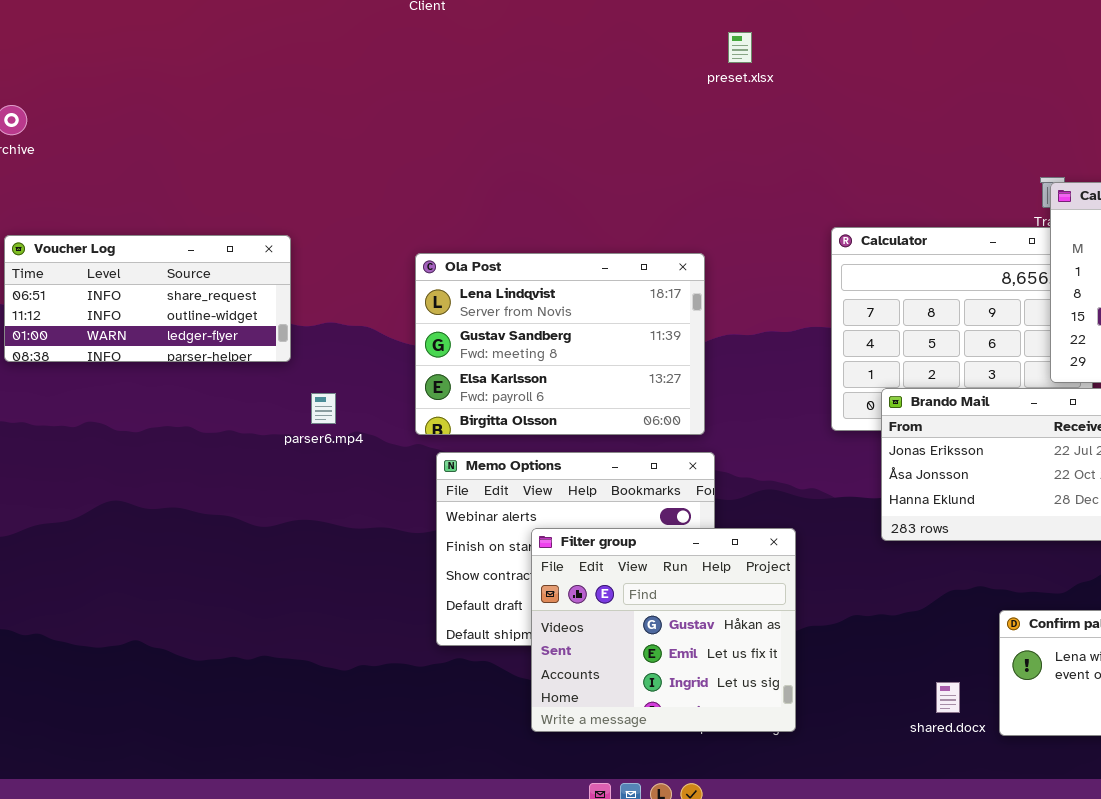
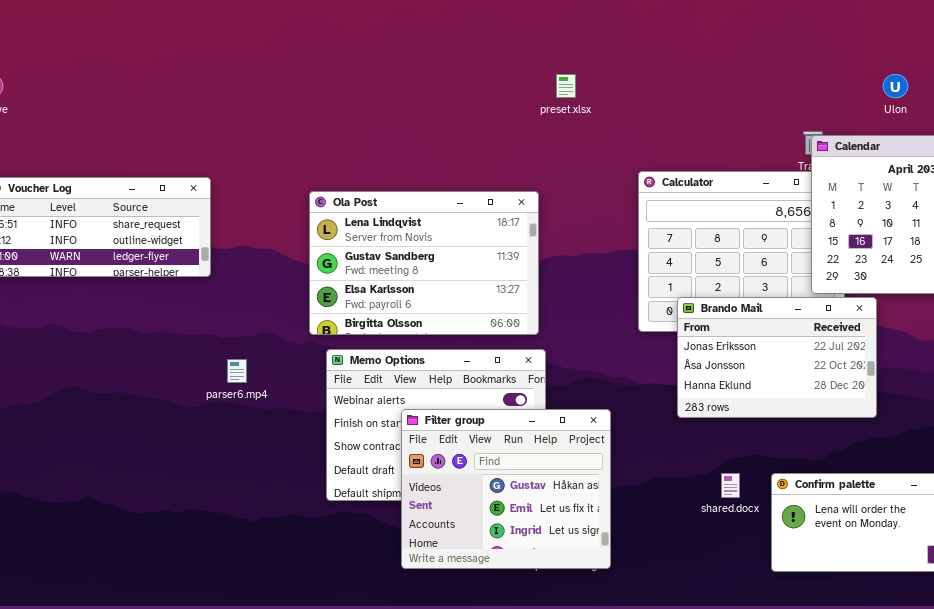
preset.xlsx: [728,32,752,63] -> [556,74,576,98], moved
parser6.mp4: [311,393,336,424] -> [227,359,247,383], moved
shared.docx: [936,682,960,713] -> [721,473,740,498], moved

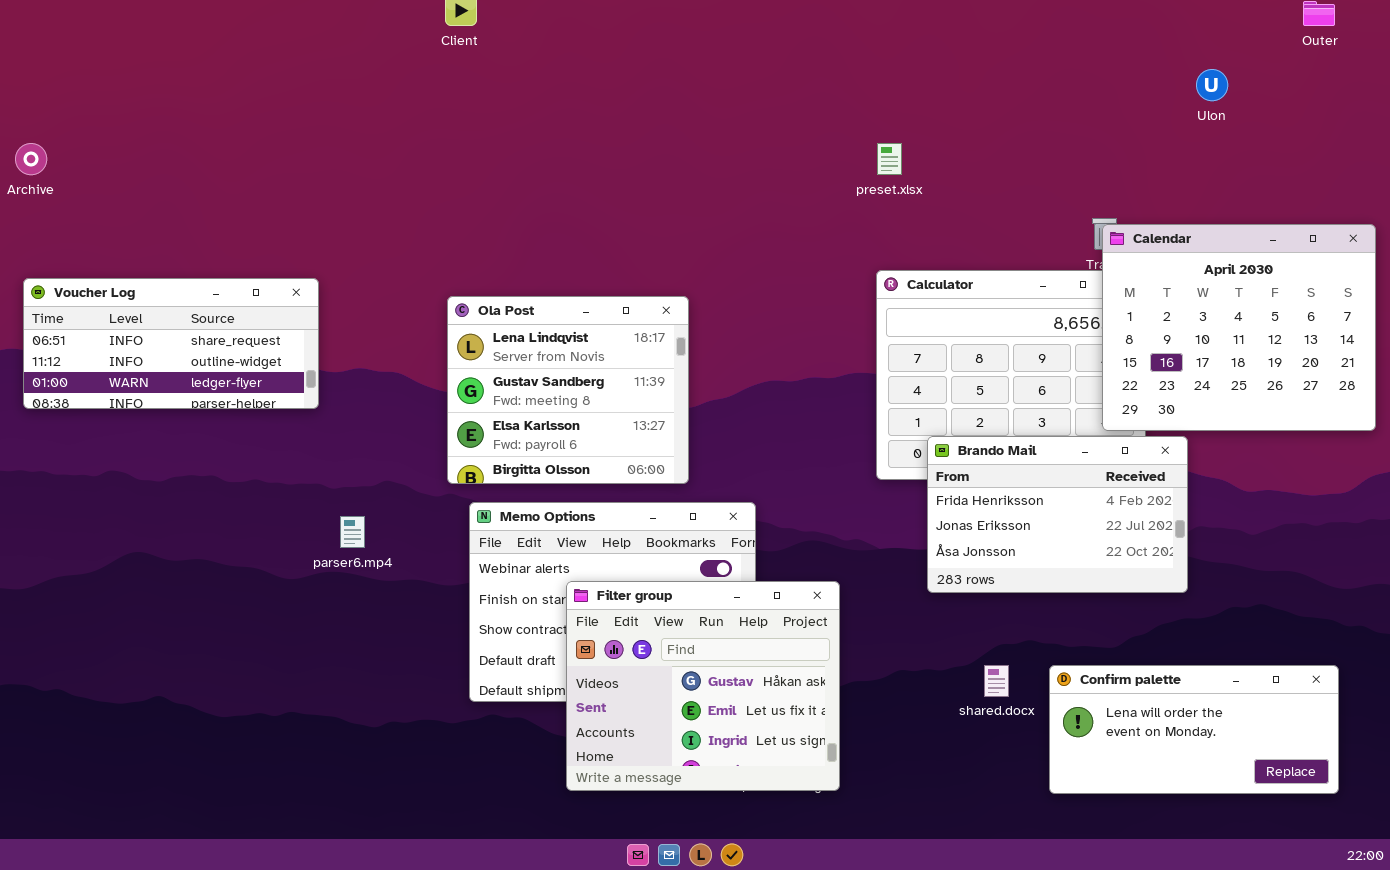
preset.xlsx: [556,74,576,98] -> [877,143,902,175], moved
Ulon: [883,74,908,98] -> [1196,69,1228,101], moved
Ola Post: [309,191,539,335] -> [447,296,689,484], resized
Brando Mail: [677,297,877,418] -> [927,436,1188,593], scrolled up 1 row

